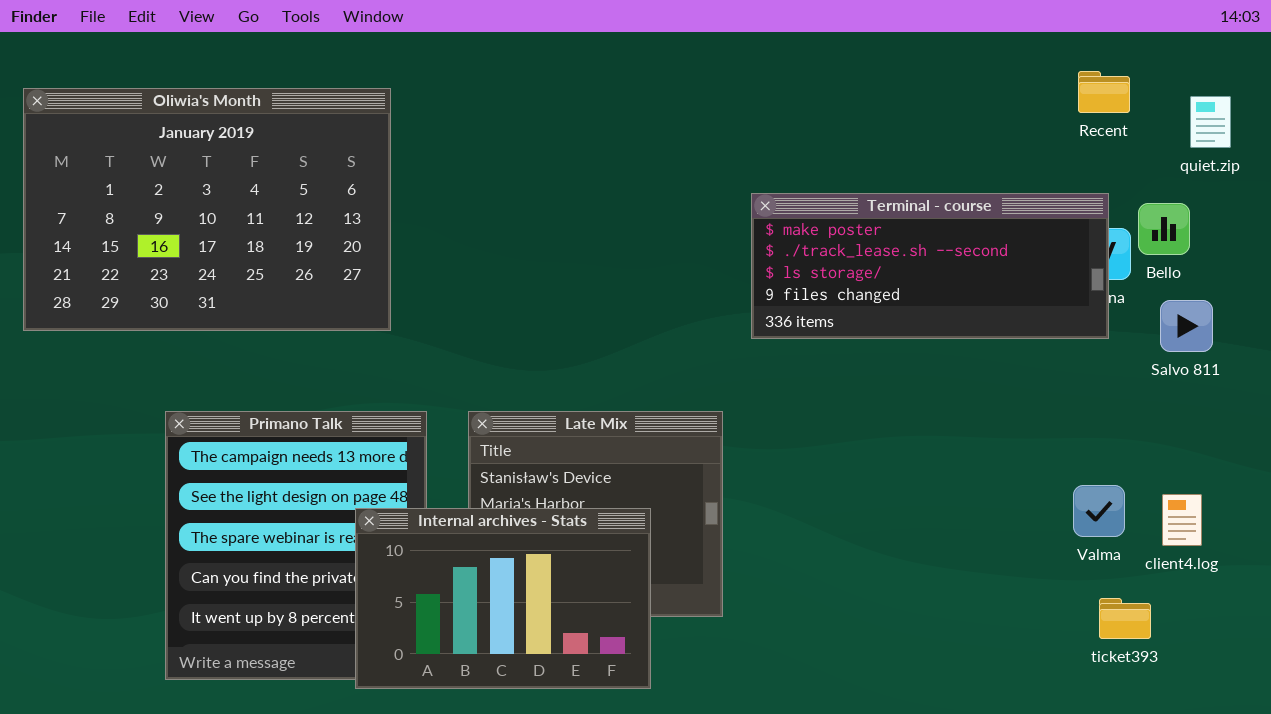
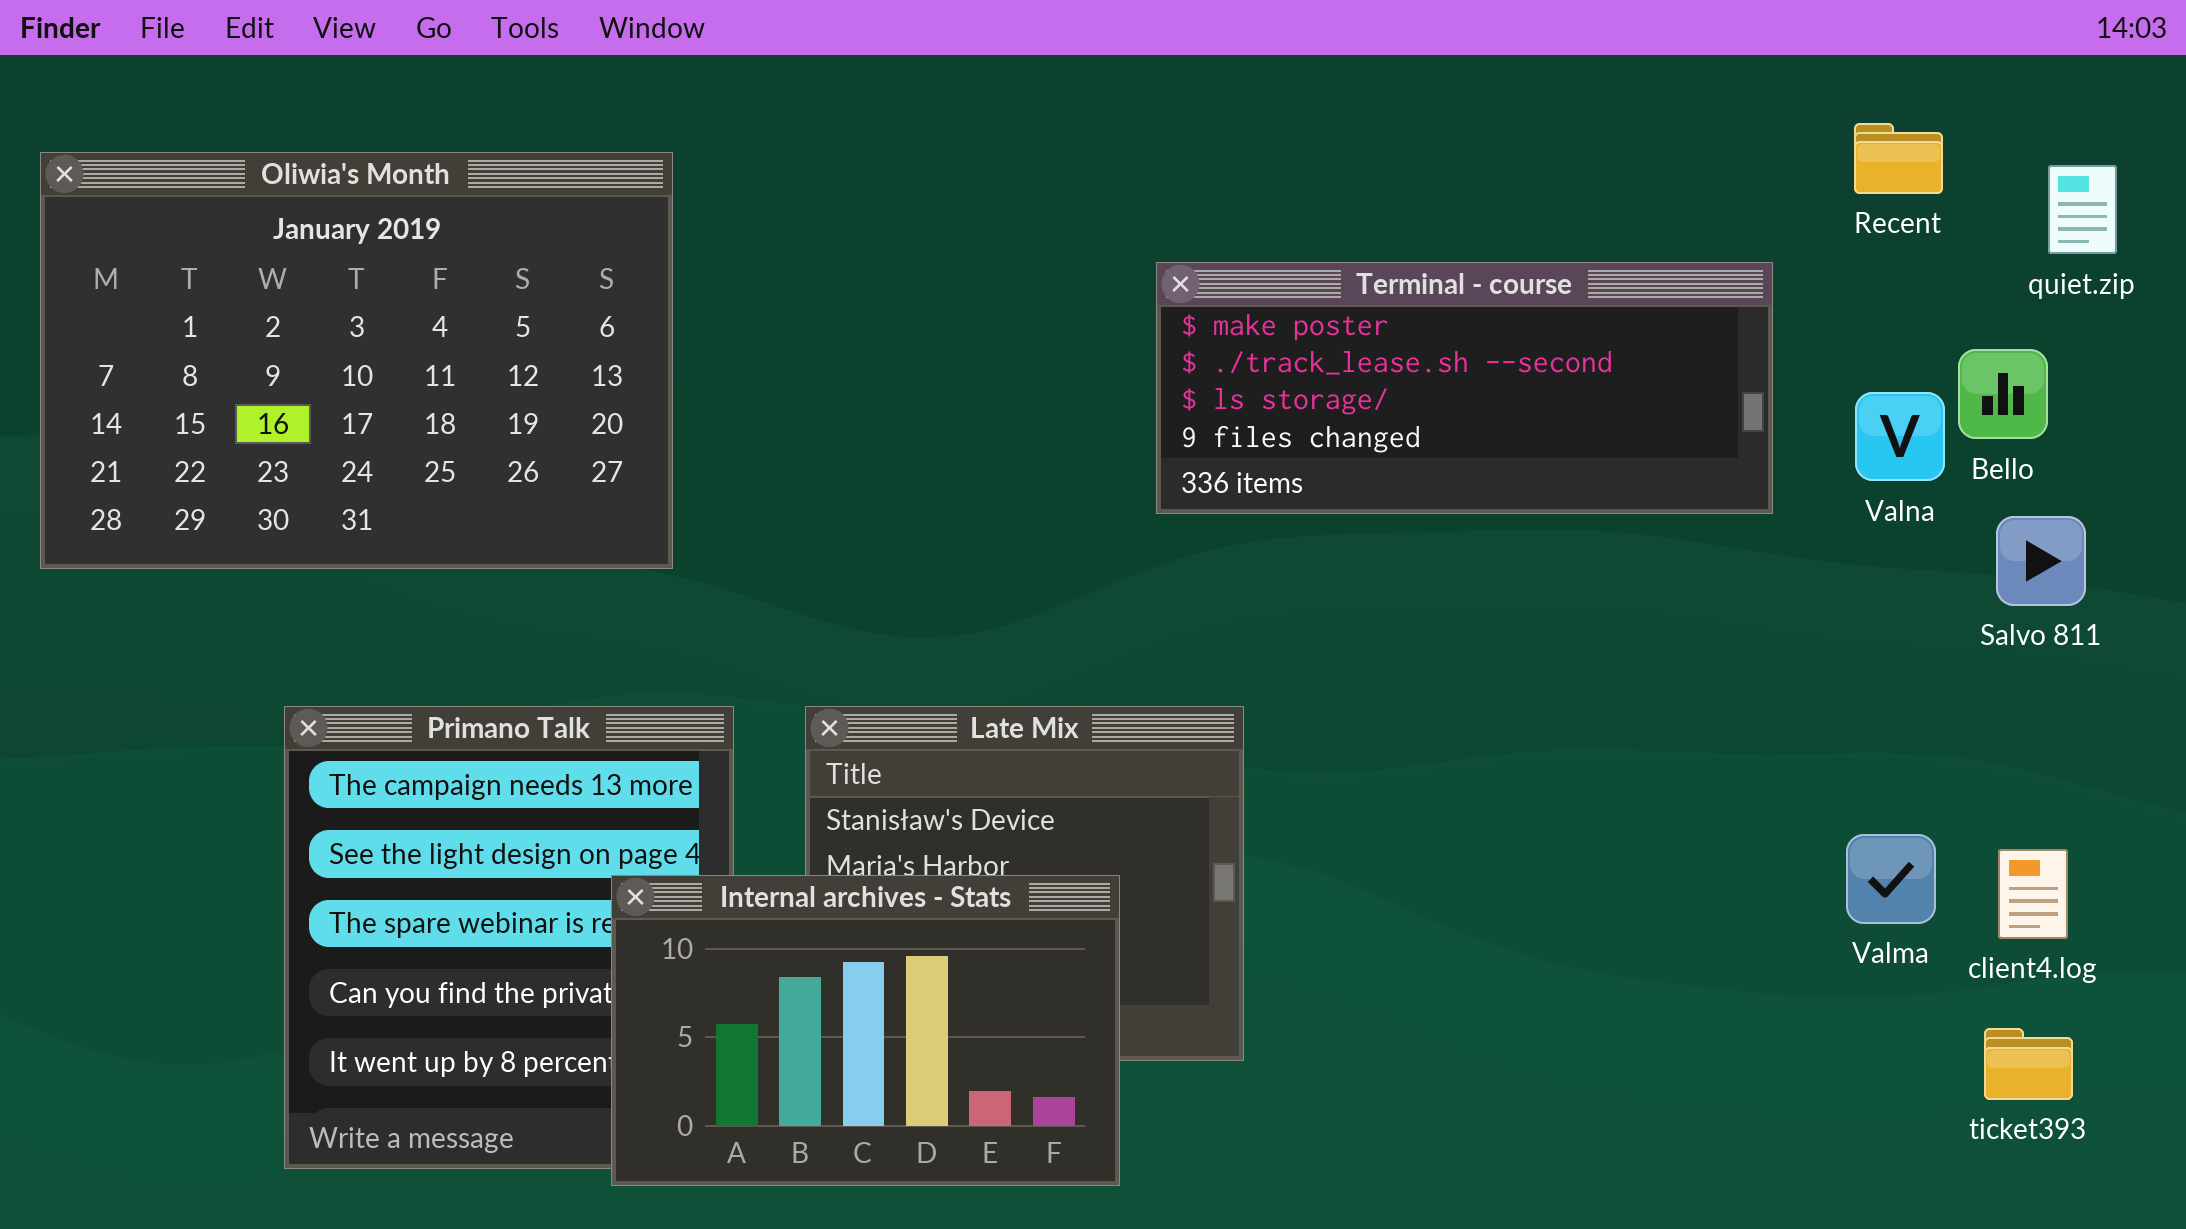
Terminal - course: [751,193,1109,339] -> [1156,262,1773,514], moved
ticket393: [1099,598,1151,639] -> [1984,1028,2073,1100], moved

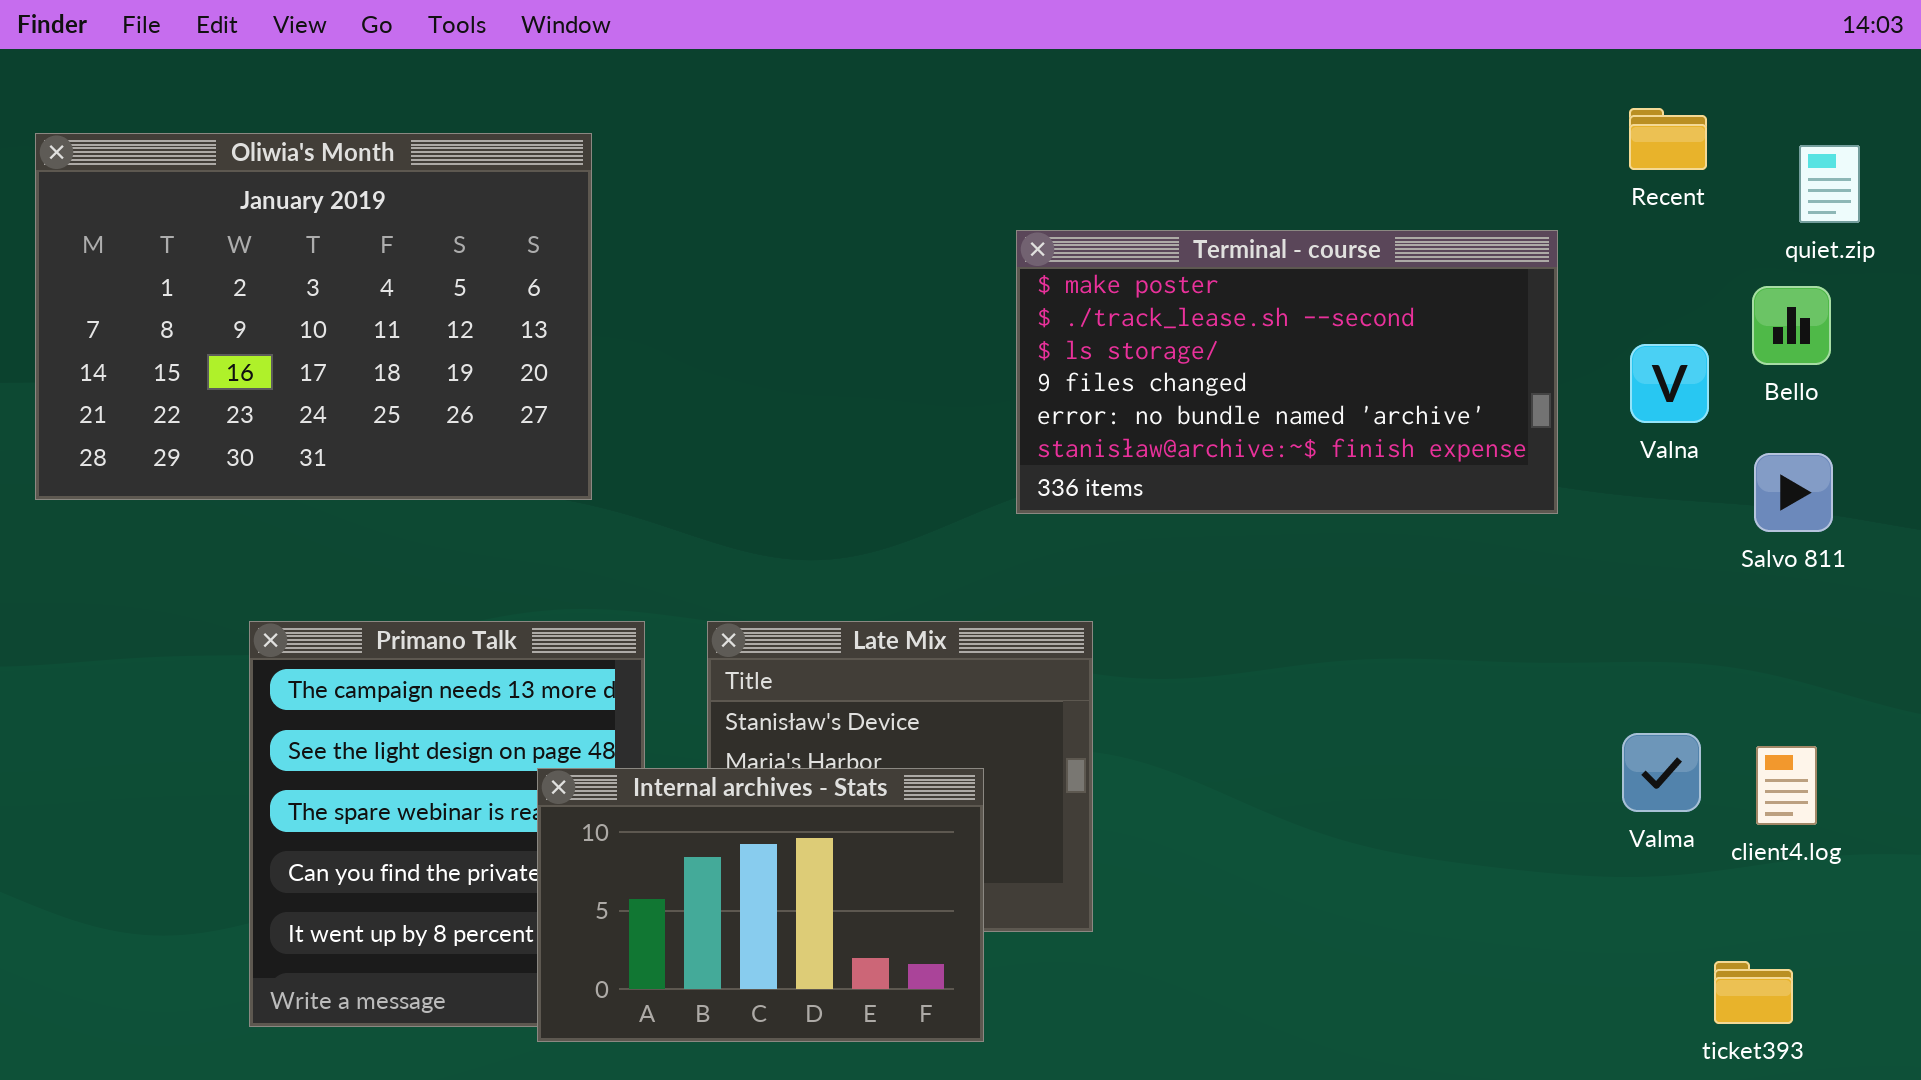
Terminal - course: [1156,262,1773,514] -> [1016,230,1558,514], resized
Bello: [1958,349,2048,439] -> [1752,286,1831,365], moved
ticket393: [1984,1028,2073,1100] -> [1714,961,1793,1024], moved

